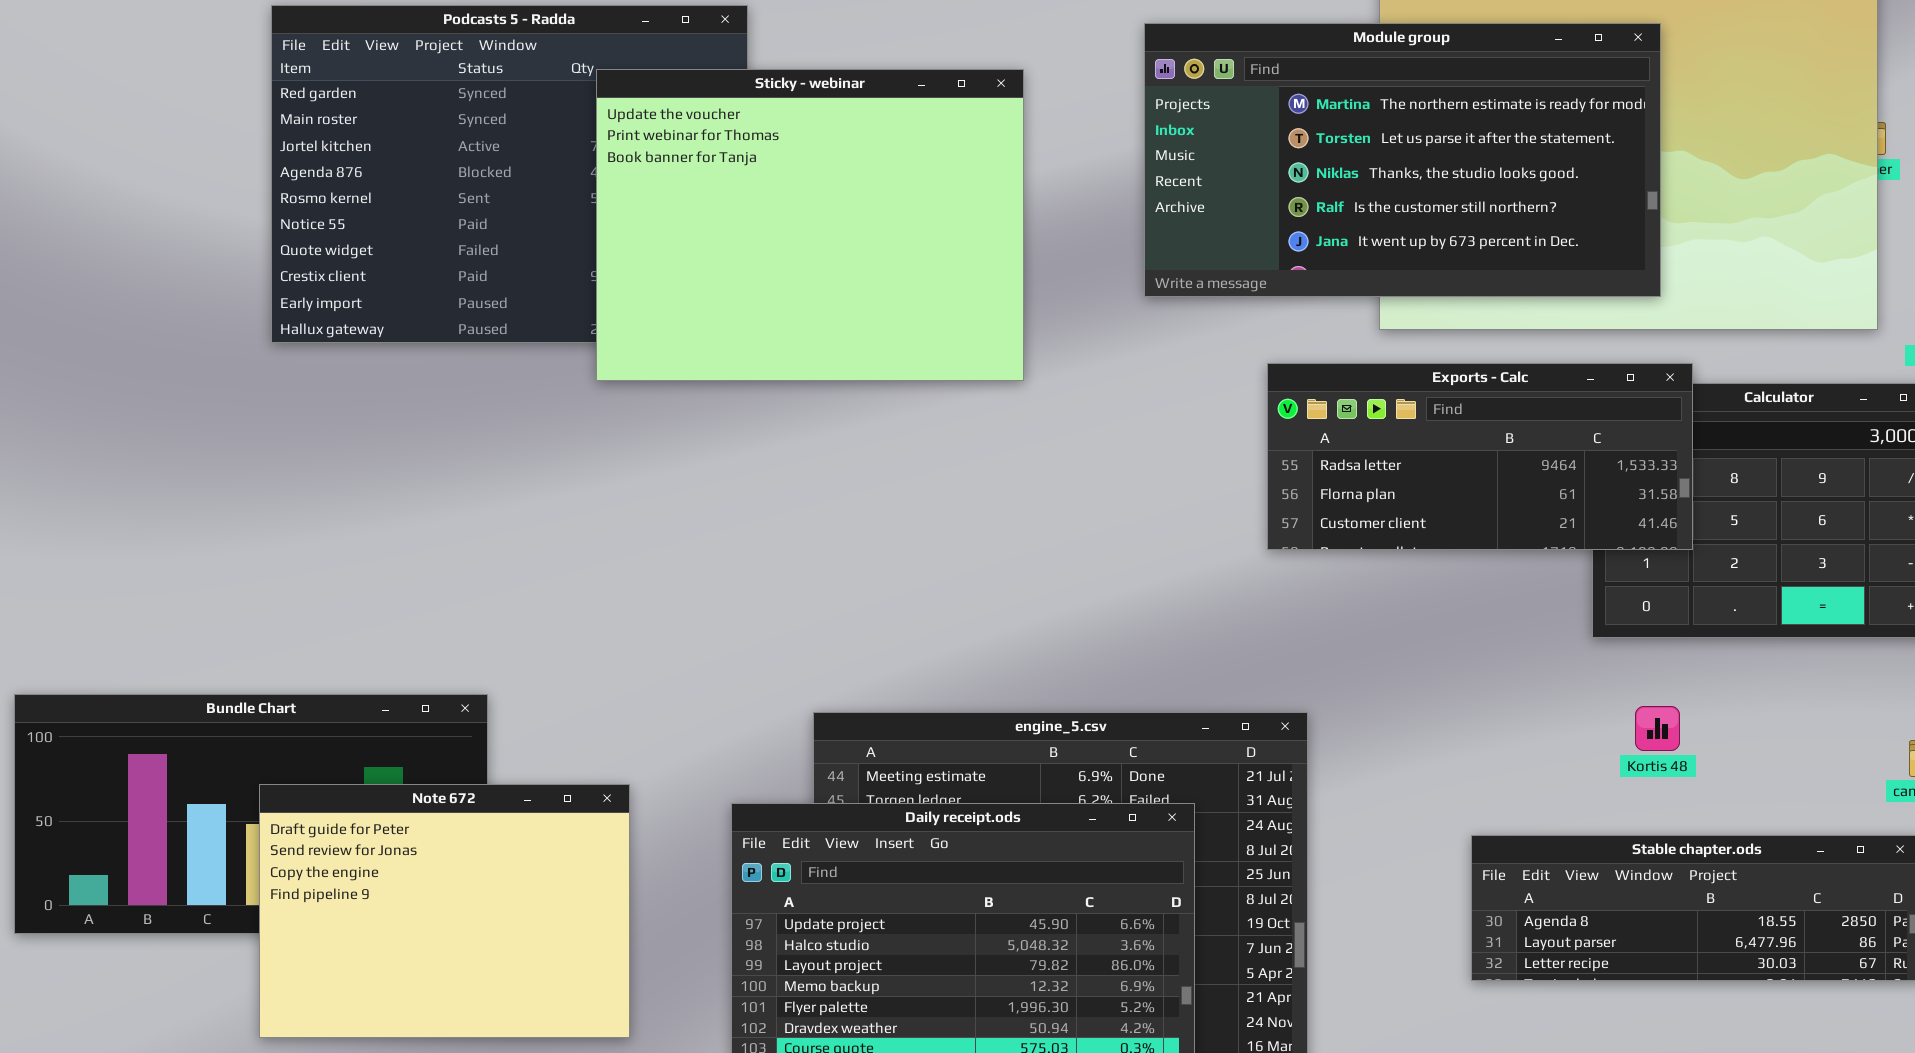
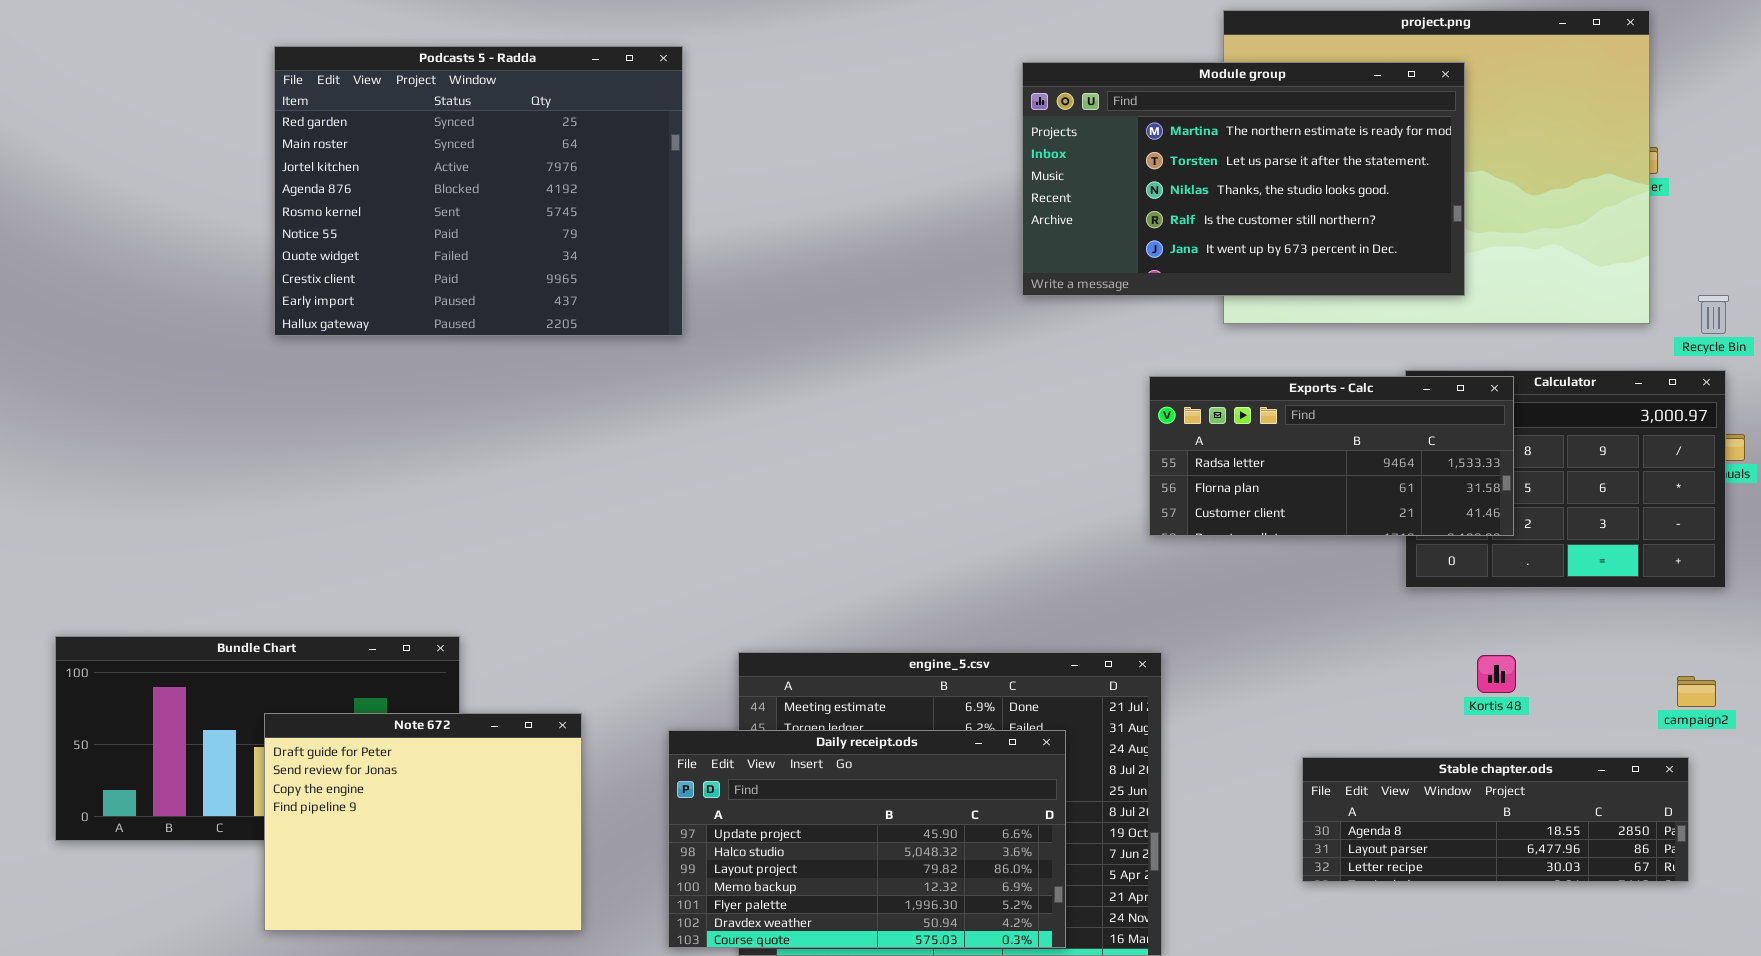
Sticky - webinar: [596,69,1024,381] -> none, closed
Exports - Calc: [1267,363,1693,550] -> [1149,376,1514,536], moved
Kortis 48: [1635,706,1680,751] -> [1477,655,1516,693], moved

